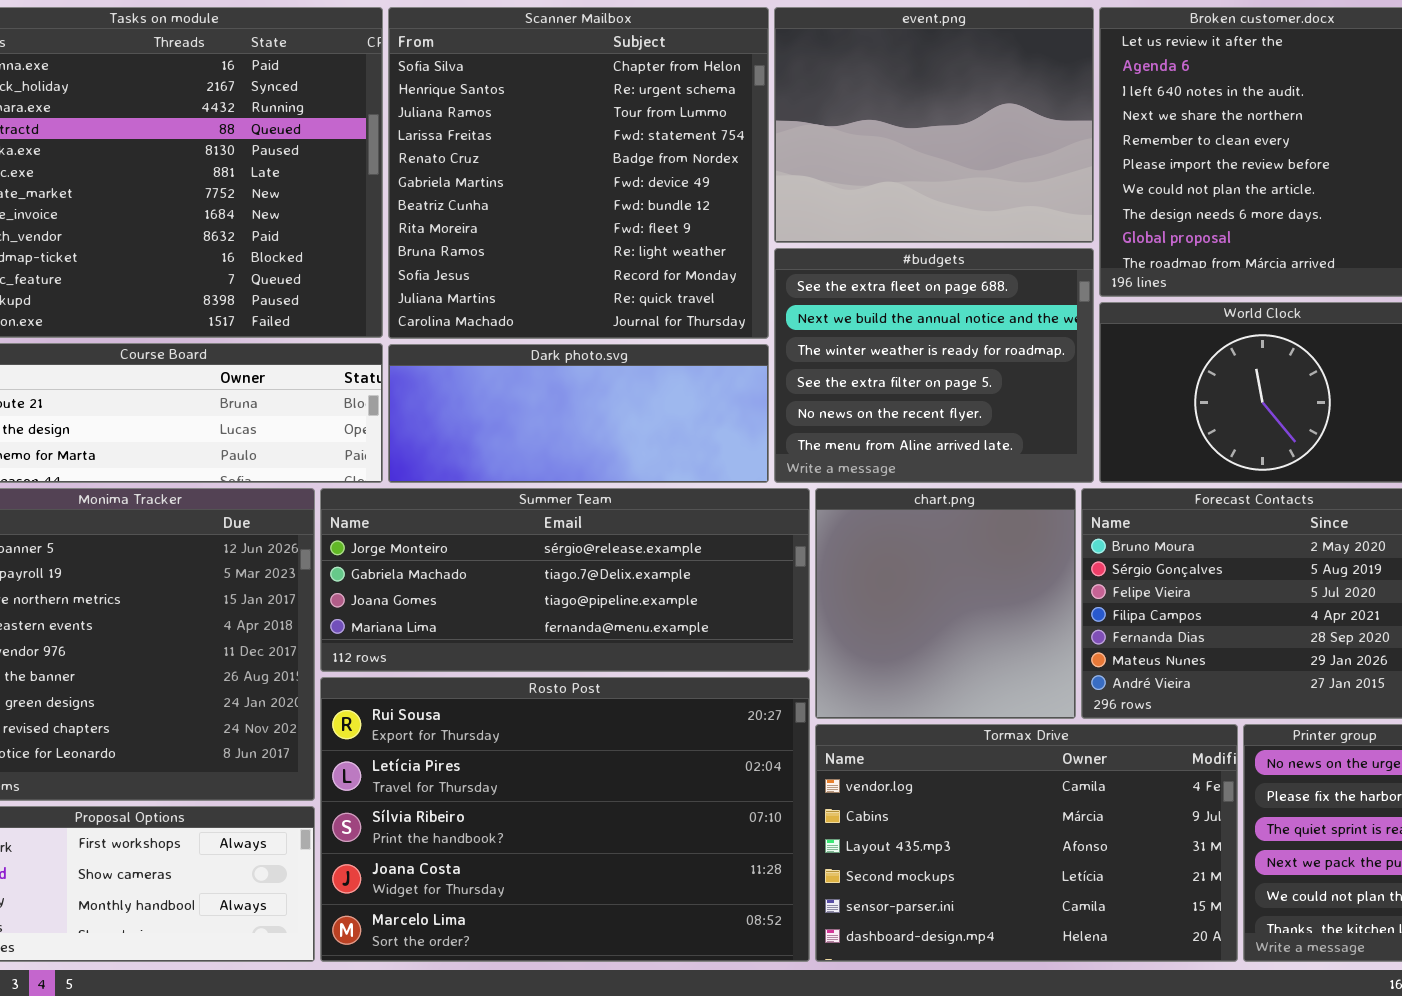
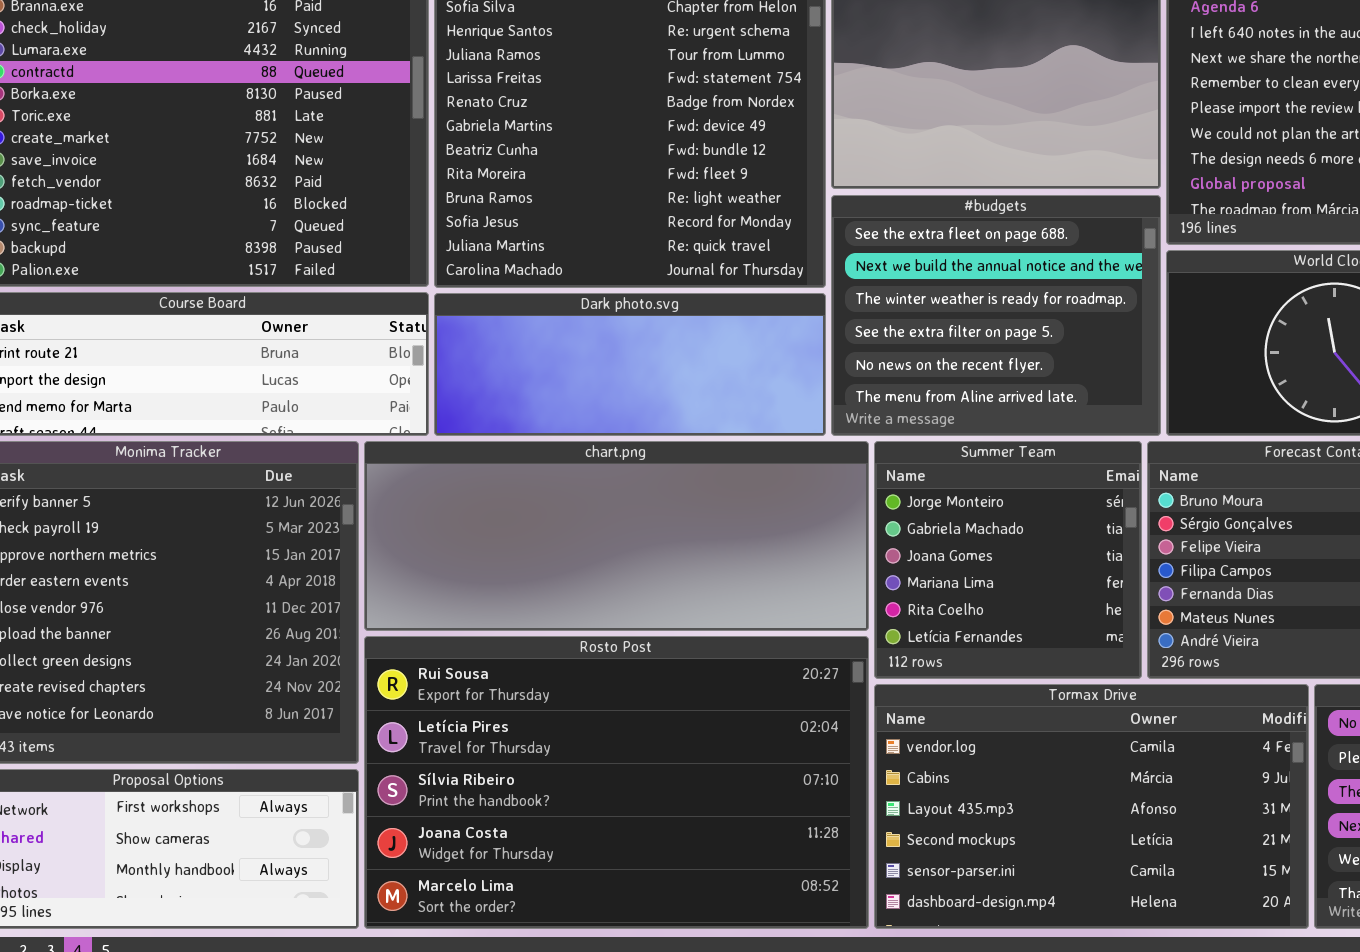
Summer Team: [320,488,810,672] -> [874,441,1142,679], moved, resized
chart.png: [815,488,1076,719] -> [364,441,869,631], moved, resized

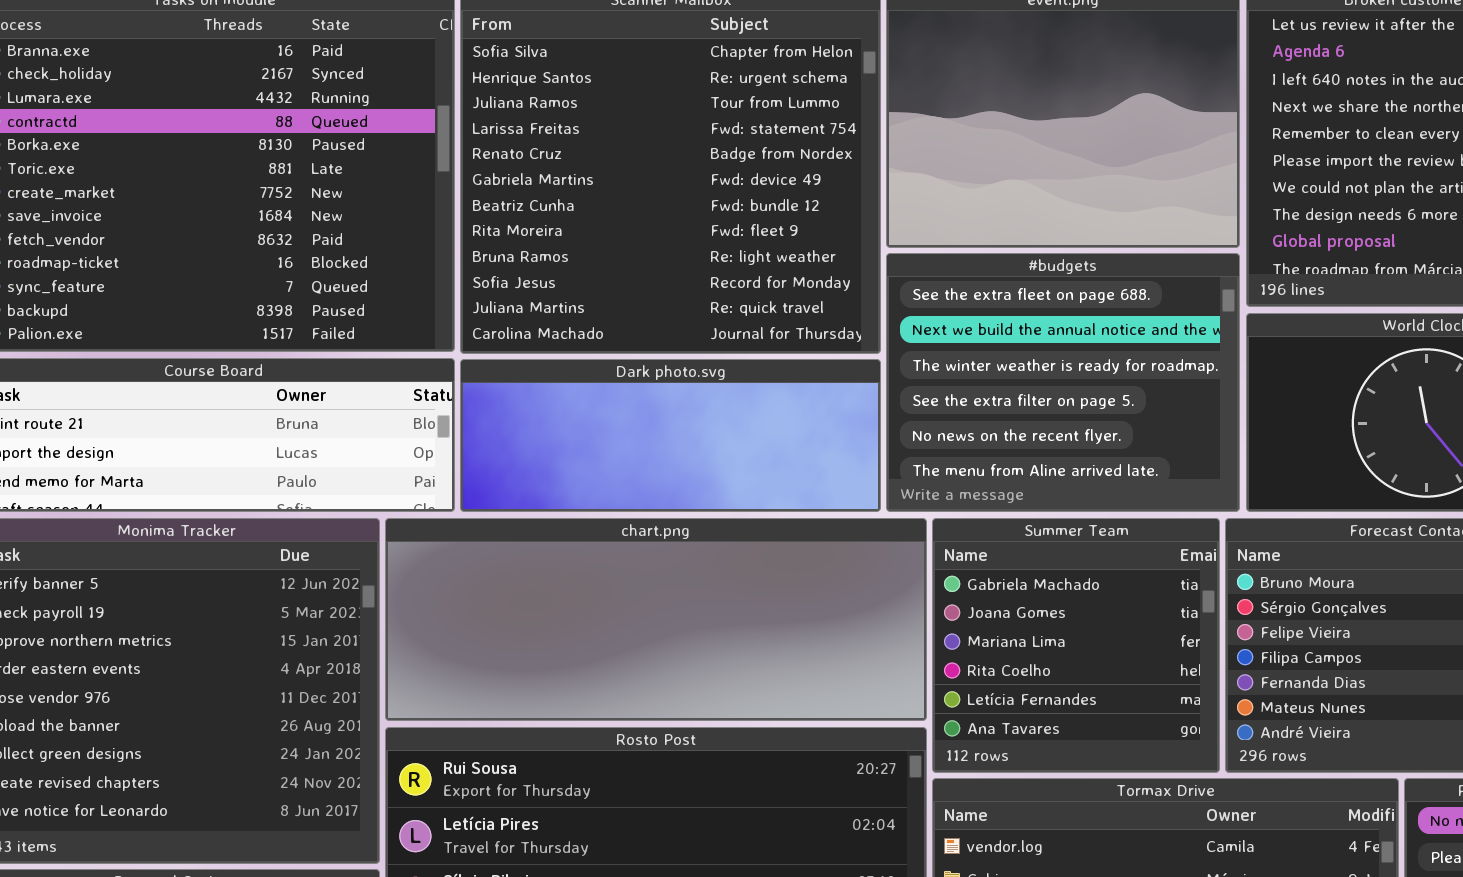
Summer Team: [874,441,1142,679] -> [932,518,1220,773], scrolled down 1 row

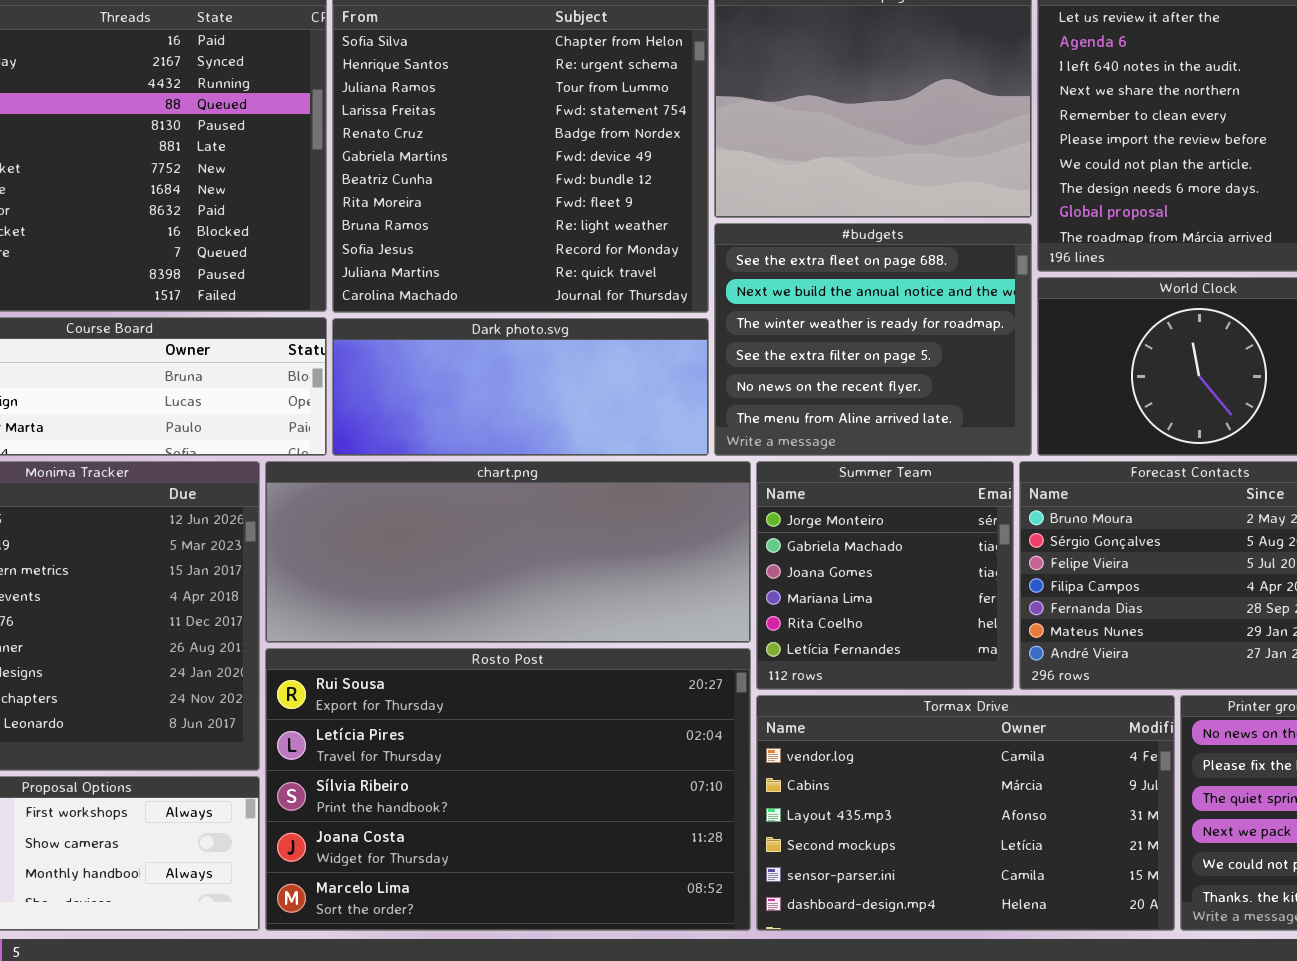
Summer Team: [932,518,1220,773] -> [756,461,1014,690], scrolled up 1 row

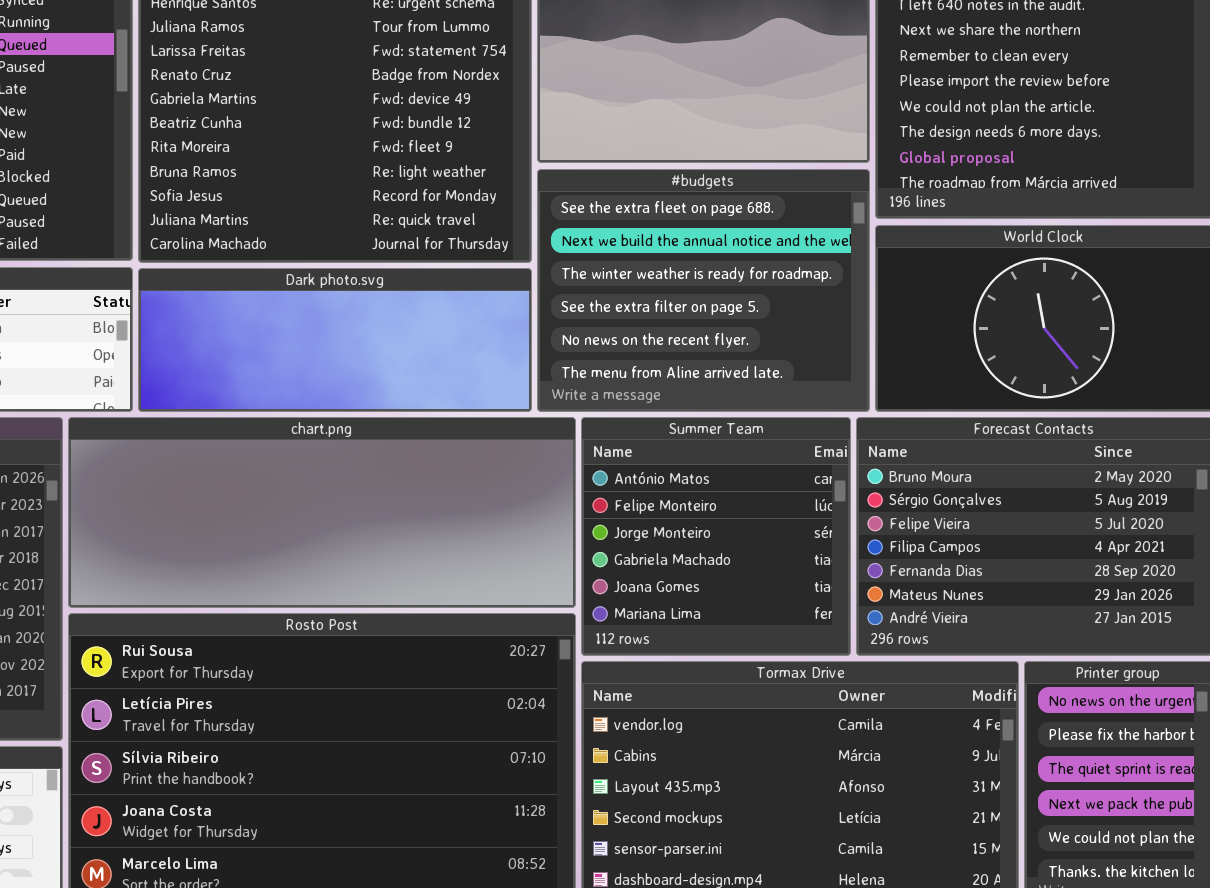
Summer Team: [756,461,1014,690] -> [581,417,851,656], scrolled up 2 rows

